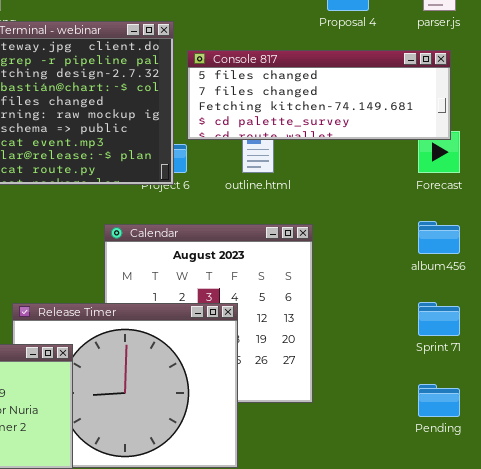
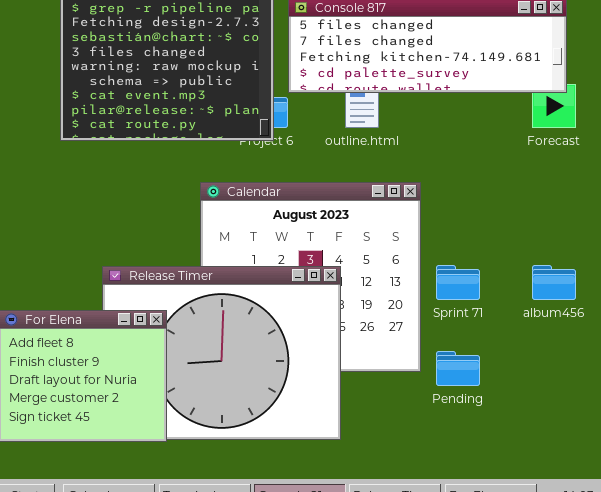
album456: [418,221,460,254] -> [532,265,576,300], moved
Sprint 71: [418,302,460,336] -> [436,265,480,300], moved
Pending: [418,384,460,417] -> [436,351,480,386], moved

